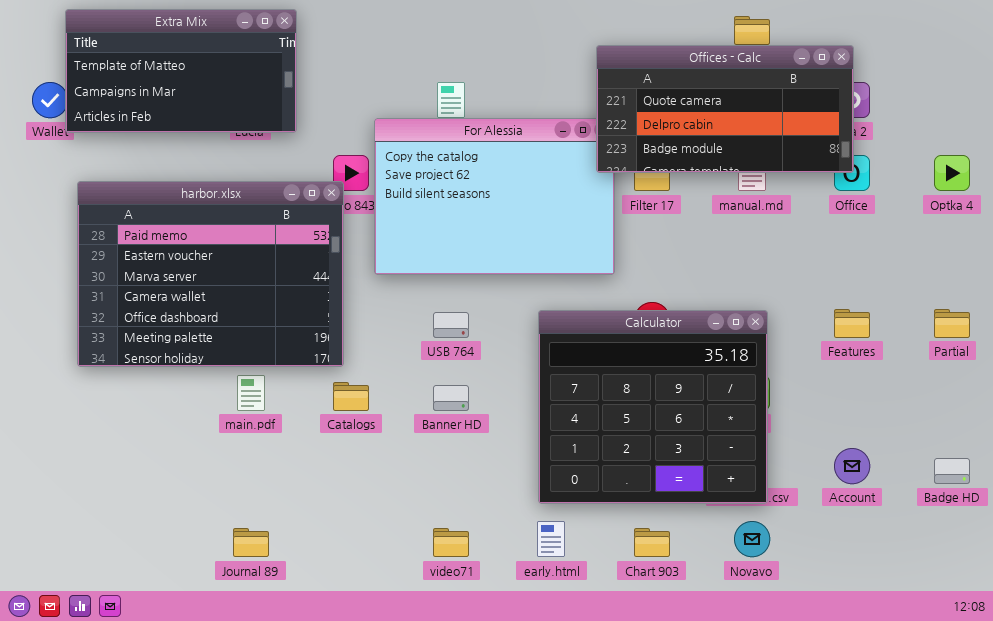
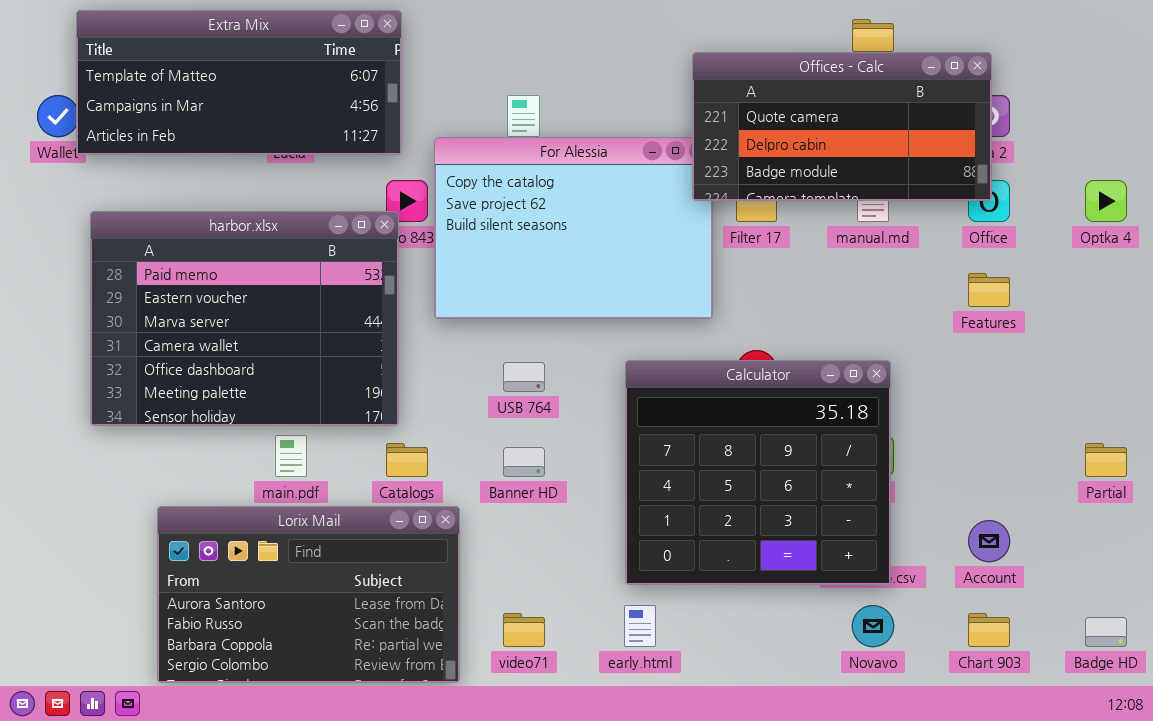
Extra Mix: [65,9,297,133] -> [76,10,402,155], resized
Features: [834,309,870,338] -> [968,273,1010,307], moved
Partial: [934,309,970,338] -> [1085,443,1127,477], moved
Lorix Mail: none -> [157,506,460,683], opened
Badge HD: [934,458,970,484] -> [1085,617,1127,647], moved
Chart 903: [634,528,670,557] -> [968,613,1010,647], moved

